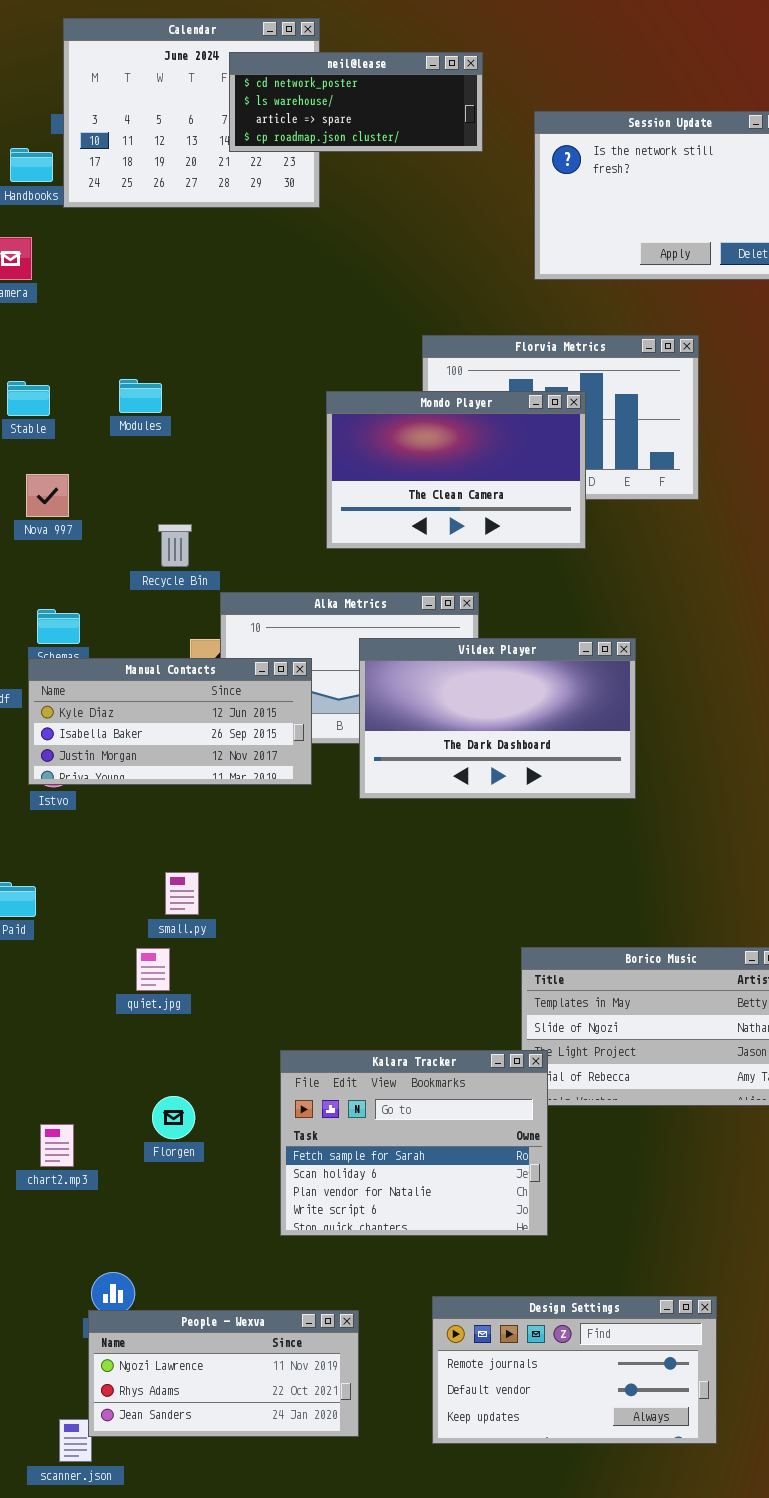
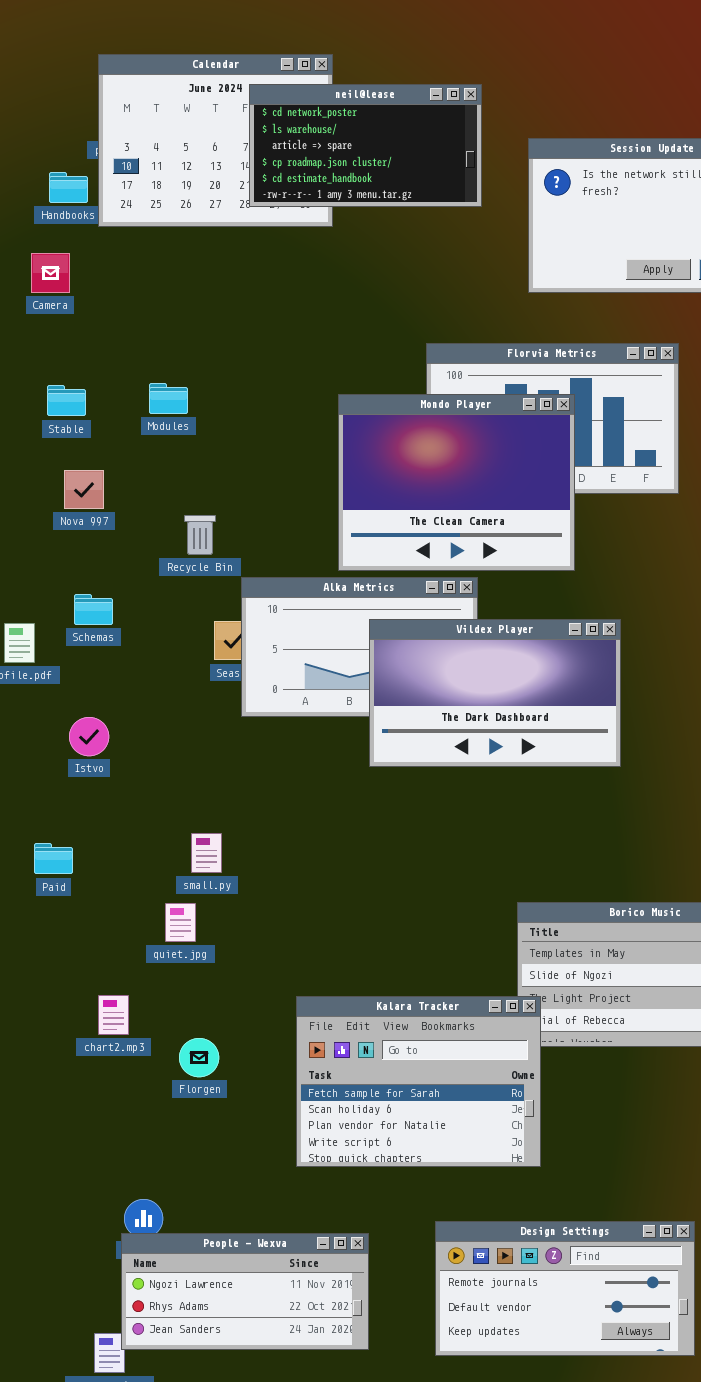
neil@lease: [229,52,483,152] -> [249,84,482,207], resized
Mondo Player: [326,391,586,549] -> [338,394,575,571], resized
Manual Contacts: [28,658,312,785] -> none, closed
chart2.mp3: [40,1124,74,1167] -> [98,995,129,1035], moved

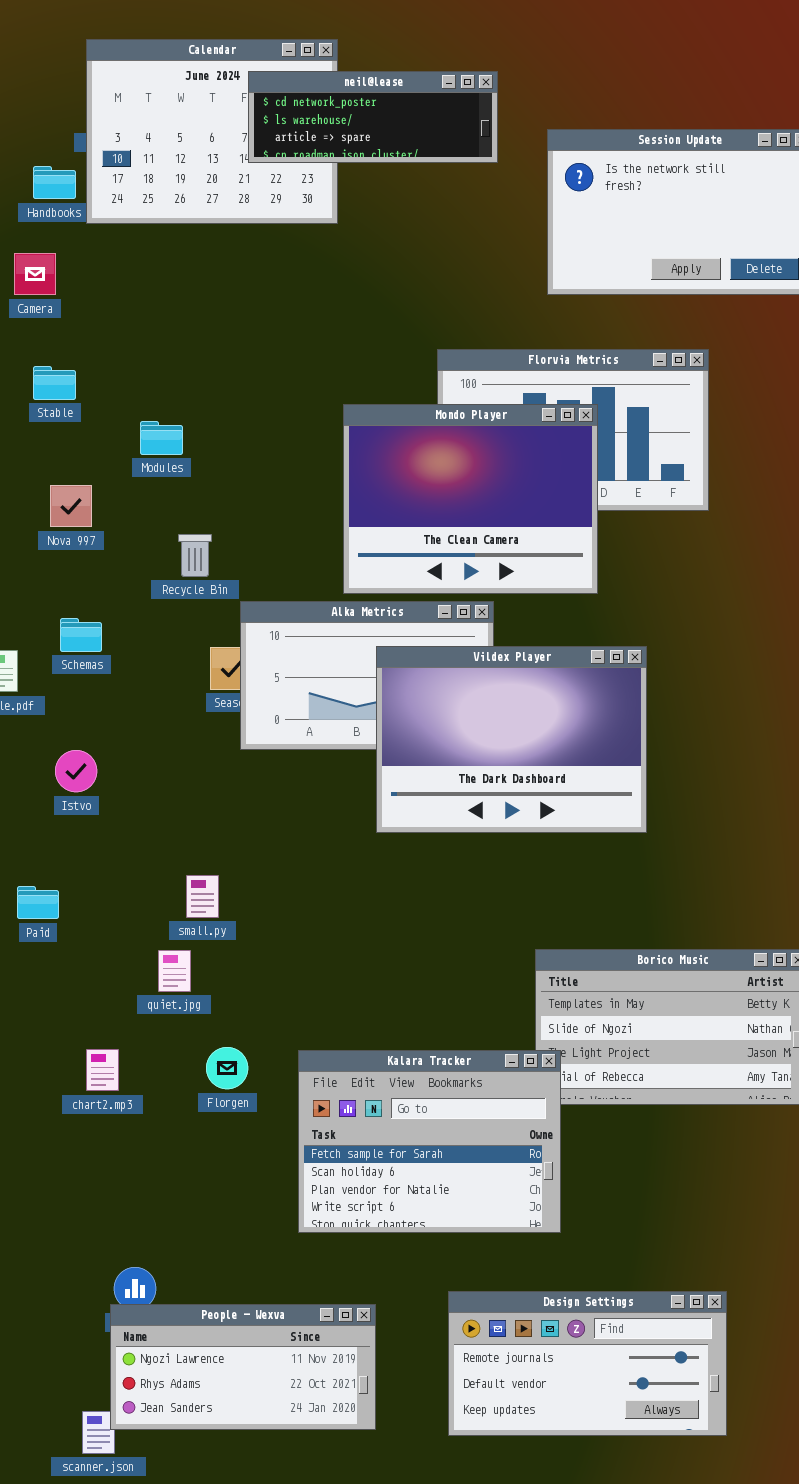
neil@lease: [249,84,482,207] -> [248,71,498,163], resized
Modules: [149,383,188,414] -> [140,421,183,455], moved
Stable: [47,385,86,416] -> [33,366,76,400], moved
Vildex Player: [369,619,621,767] -> [376,646,647,833], resized
Florgen: [179,1038,219,1077] -> [206,1047,248,1089], moved

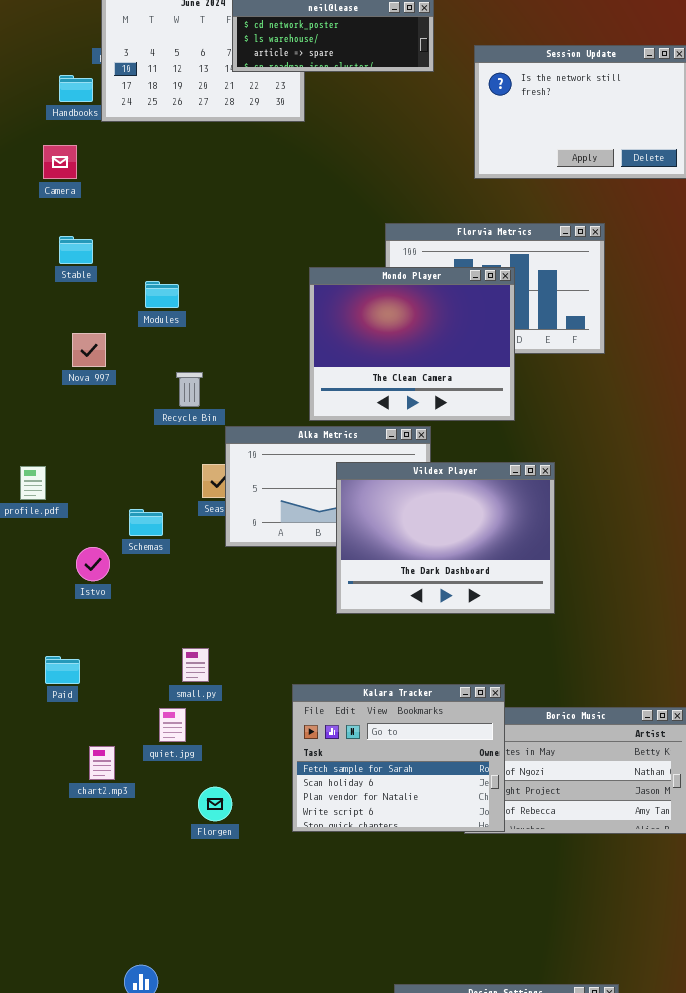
Schemas: [60,618,102,652] -> [129,509,163,536], moved
chart2.mp3: [86,1049,119,1091] -> [89,746,115,780], moved
Kalara Tracker: [298,1050,561,1233] -> [292,684,505,832], moved

